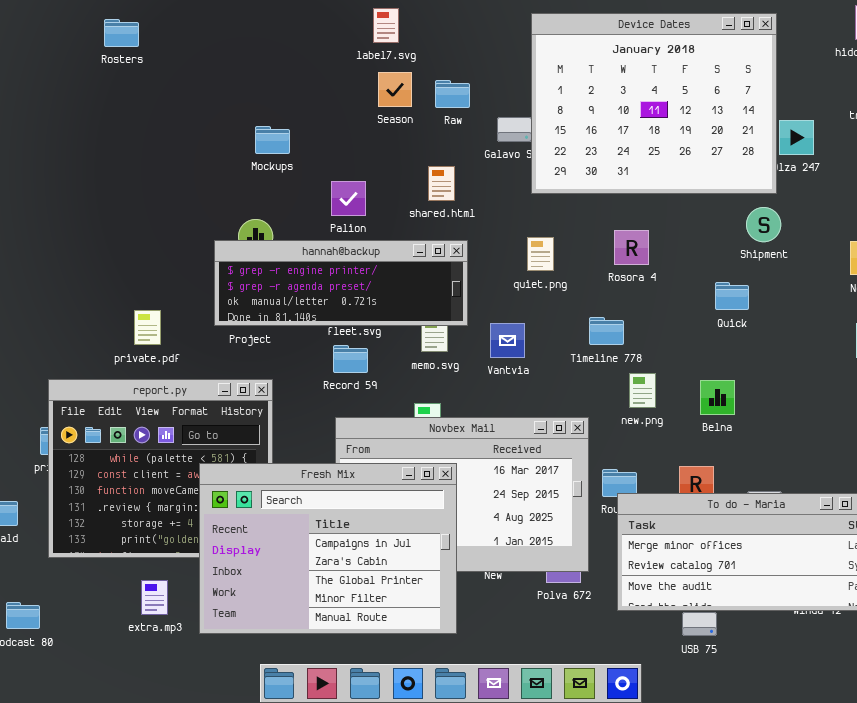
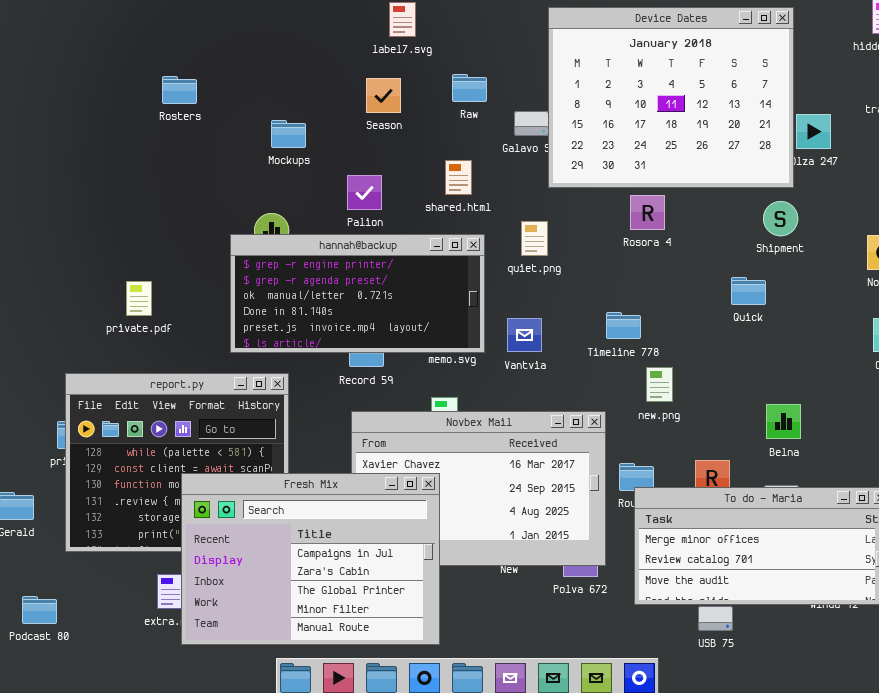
Rosters: [104,19,139,47] -> [162,76,197,104], moved
Season: [378,72,412,107] -> [366,78,401,113], moved
Rosora 4: [614,230,649,265] -> [630,195,665,230], moved
quiet.png: [527,237,554,271] -> [521,221,548,256], moved
hannah@backup: [214,240,468,326] -> [230,234,485,353], resized
private.pdf: [134,310,161,345] -> [126,281,152,316], moved
Belna: [700,380,735,415] -> [766,404,801,439], moved
Fresh Mix: [199,463,457,634] -> [181,473,440,645], moved

